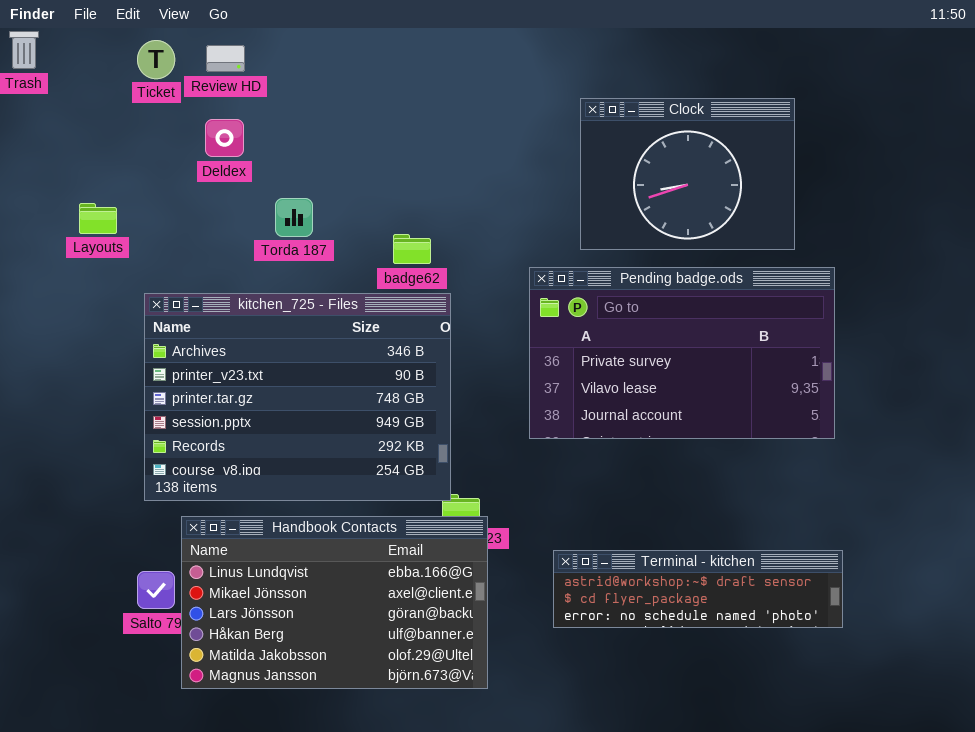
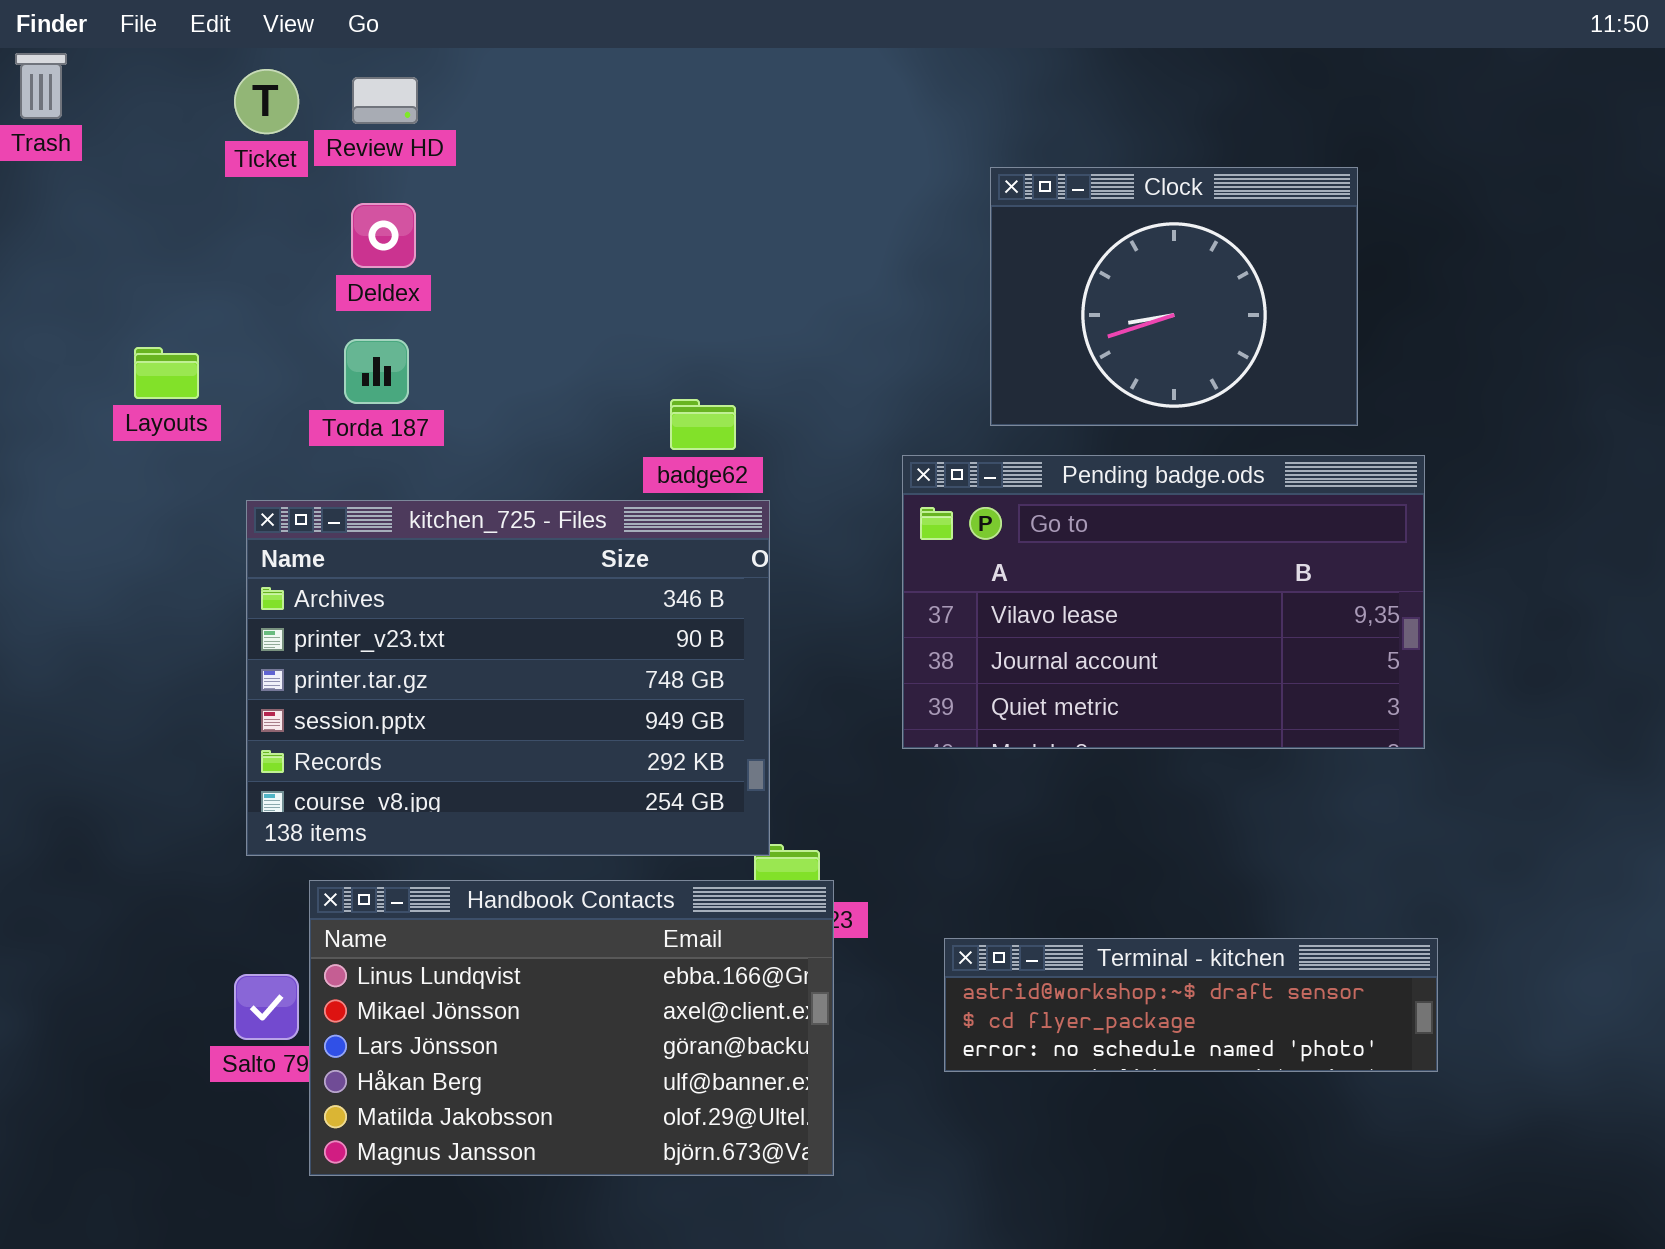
Torda 187: [275,198,313,237] -> [344,339,409,404], moved
Pending badge.ods: [529,267,835,439] -> [902,455,1425,749], scrolled down 1 row

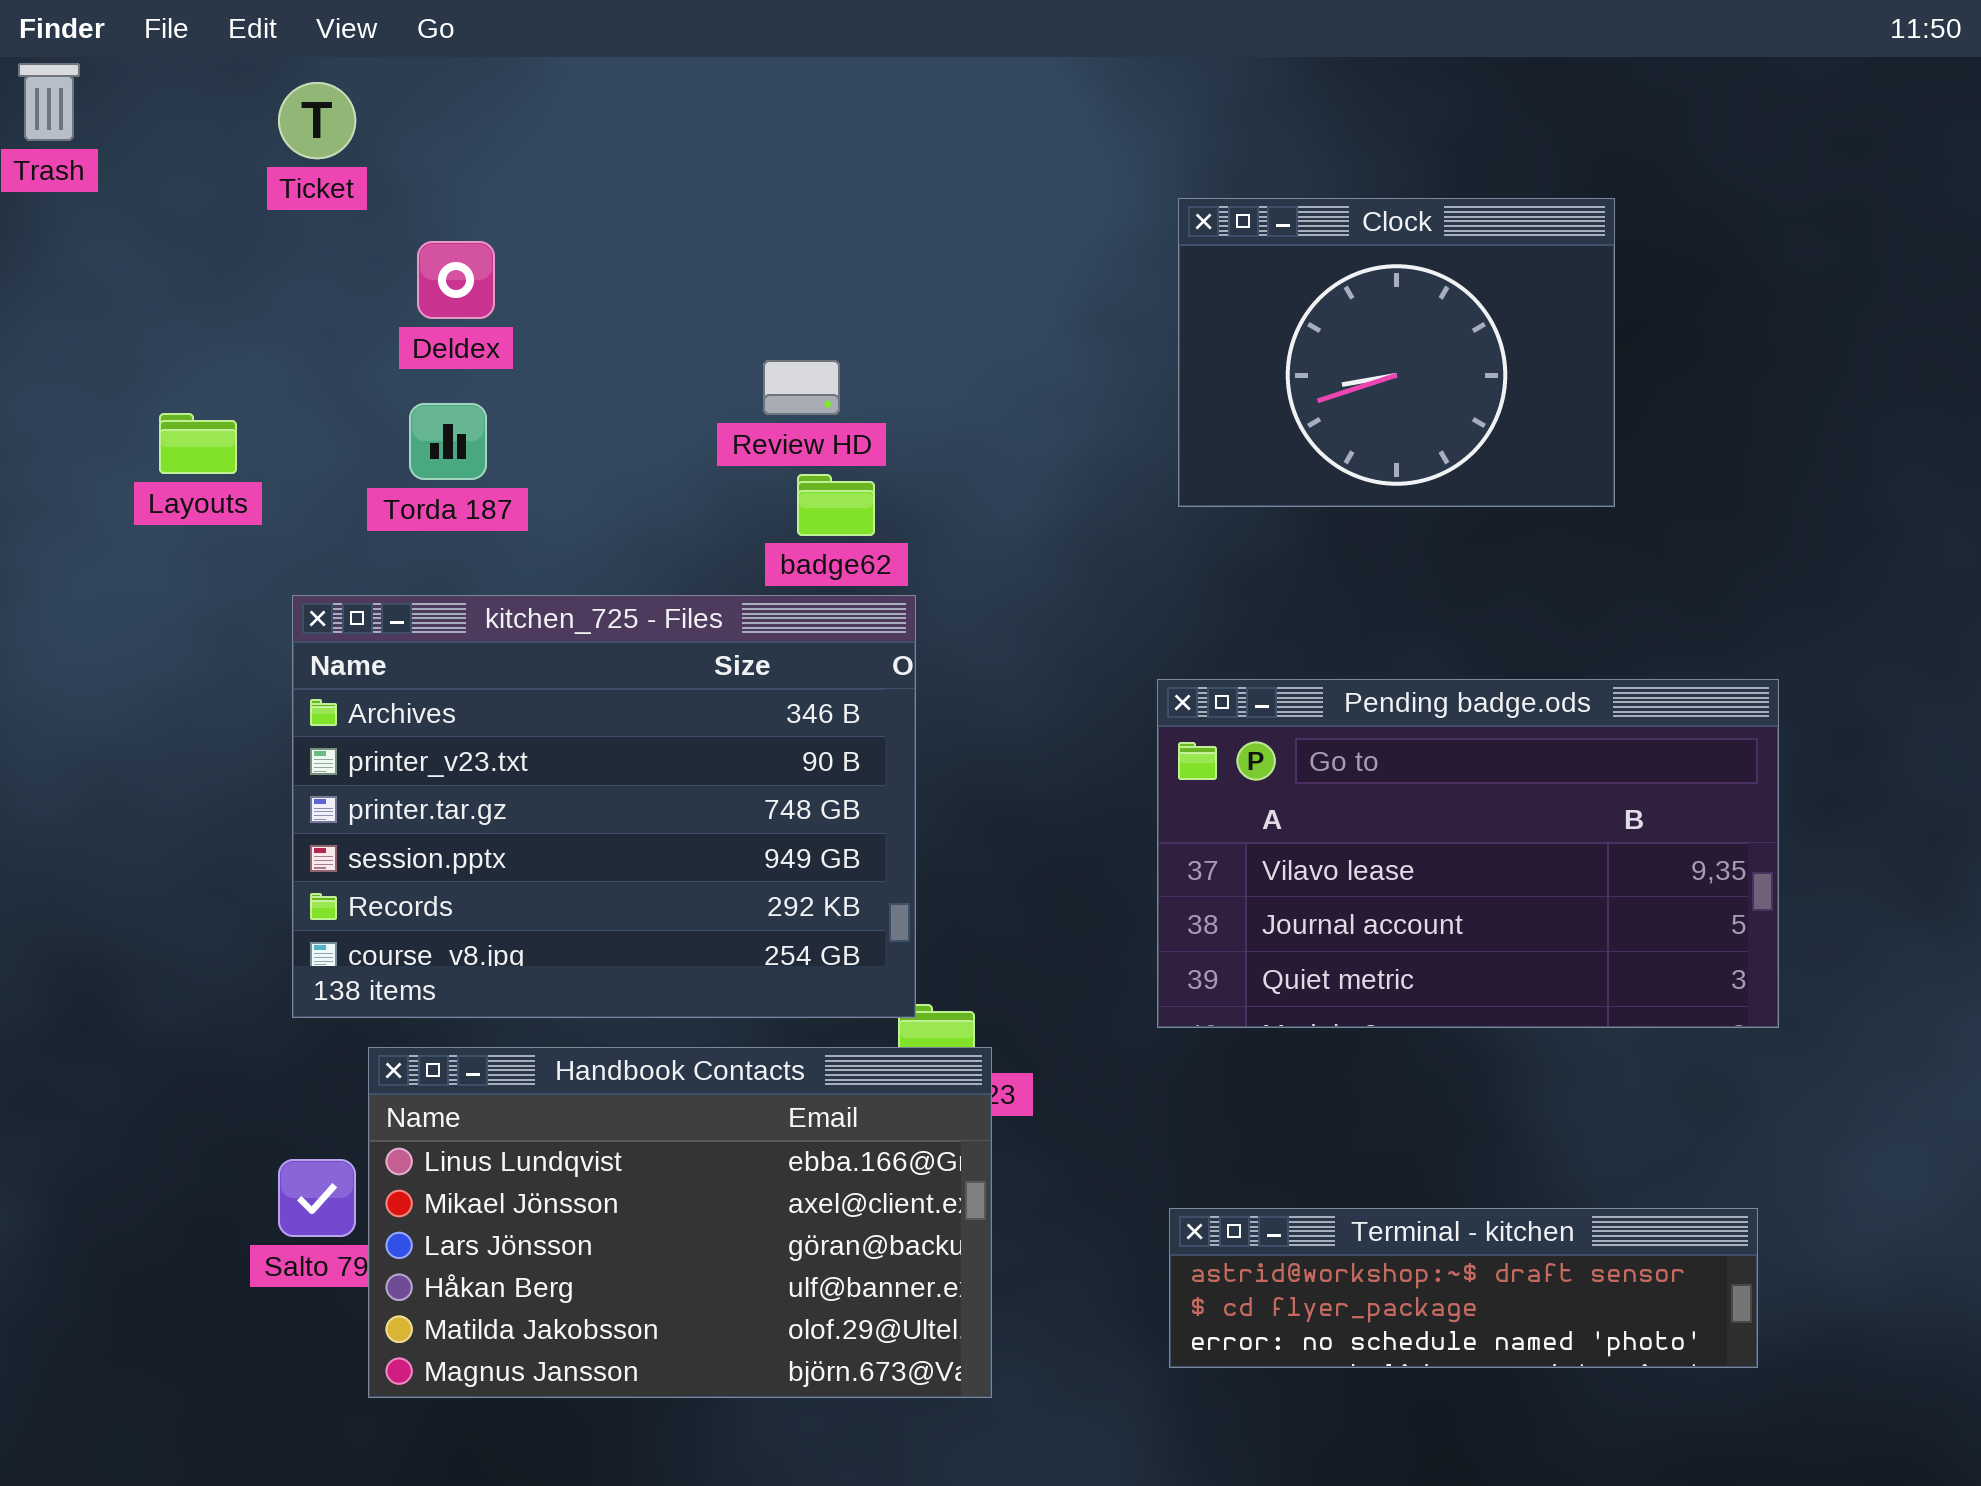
Review HD: [352,77,418,124] -> [763,360,840,415], moved
Pending badge.ods: [902,455,1425,749] -> [1157,679,1779,1028], moved
Terminal - kitchen: [944,938,1438,1072] -> [1169,1208,1758,1368], moved

